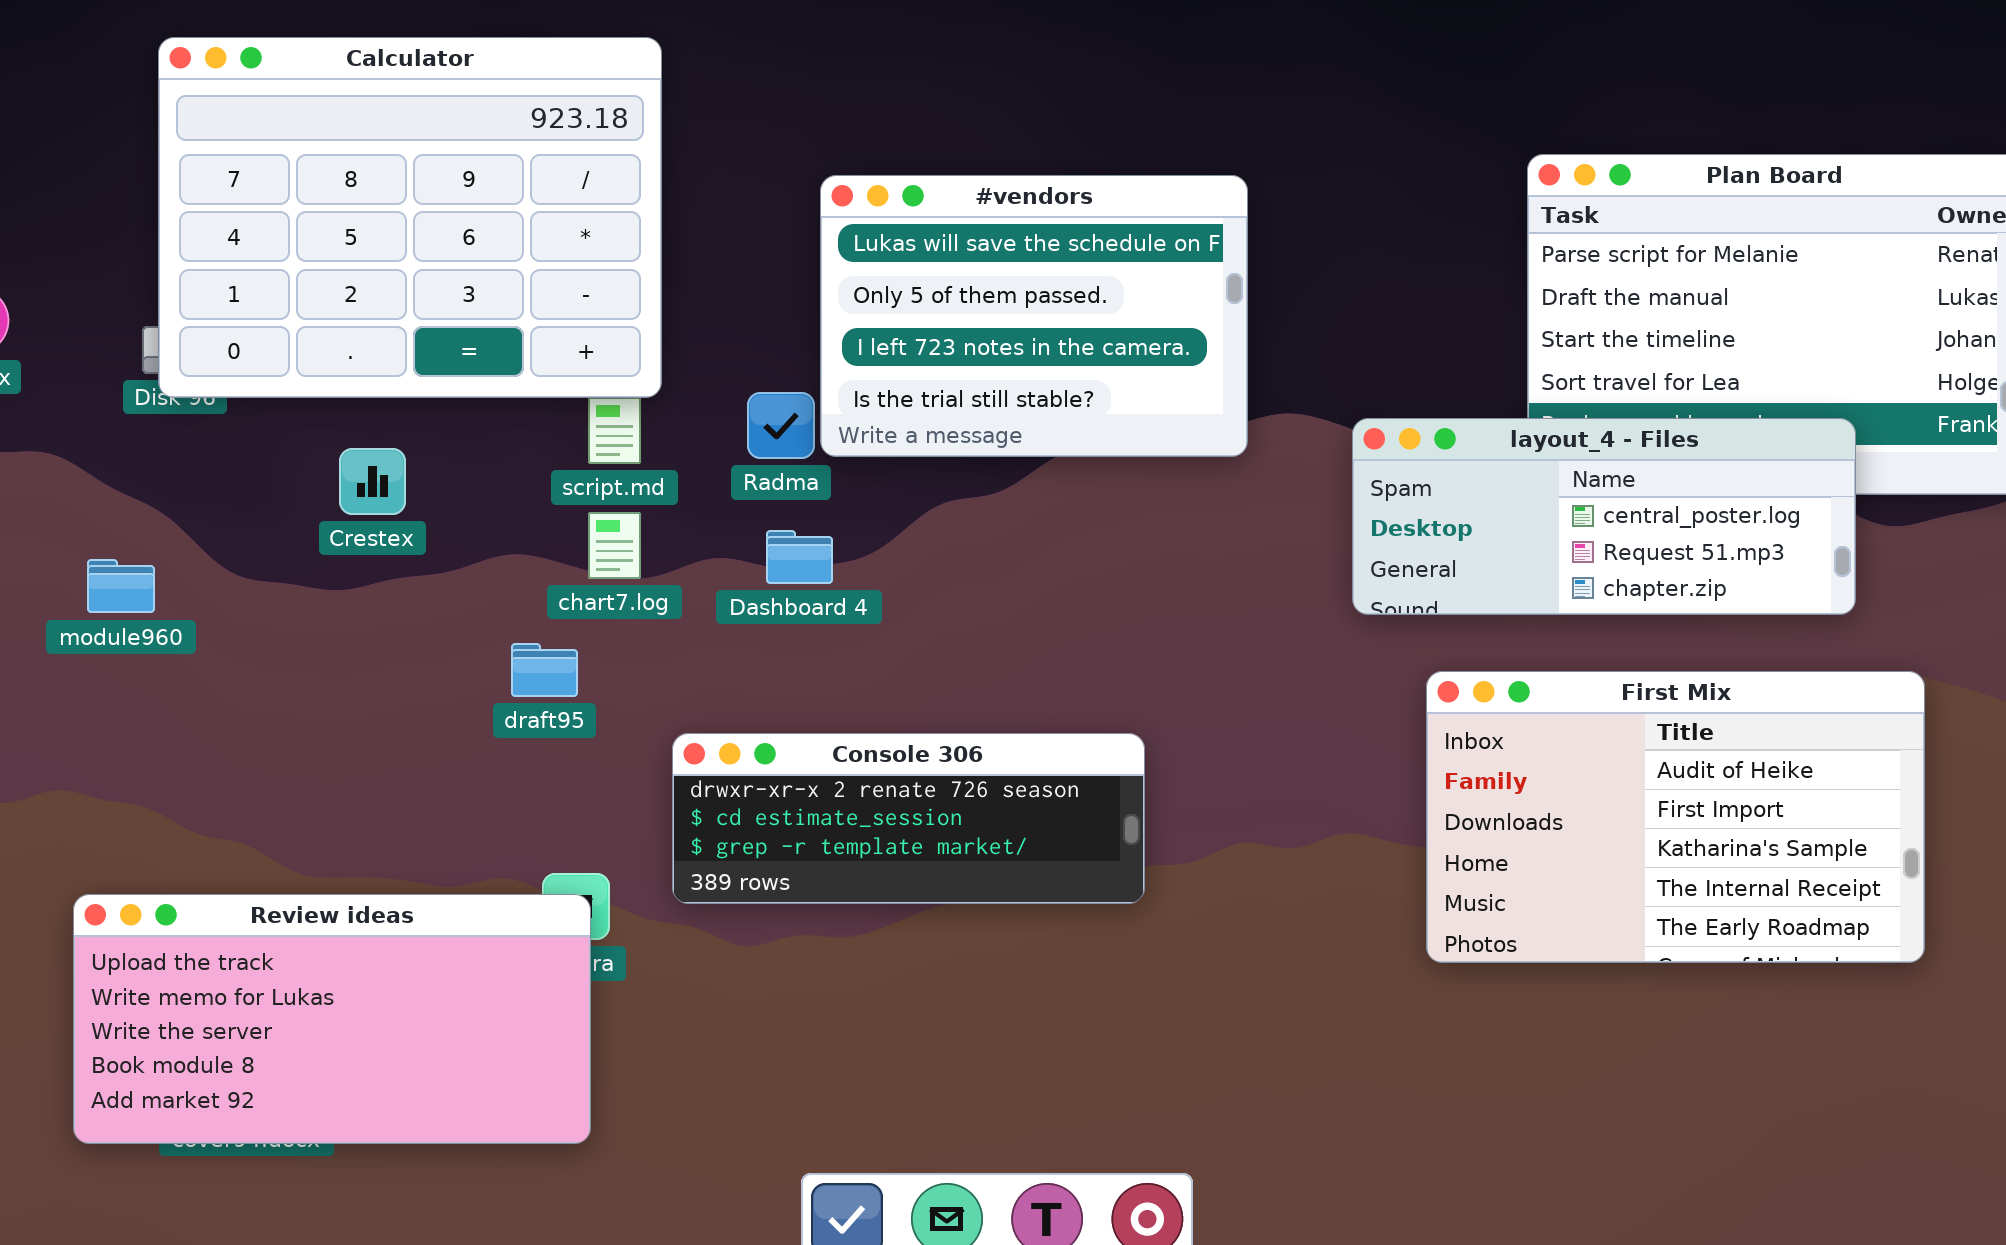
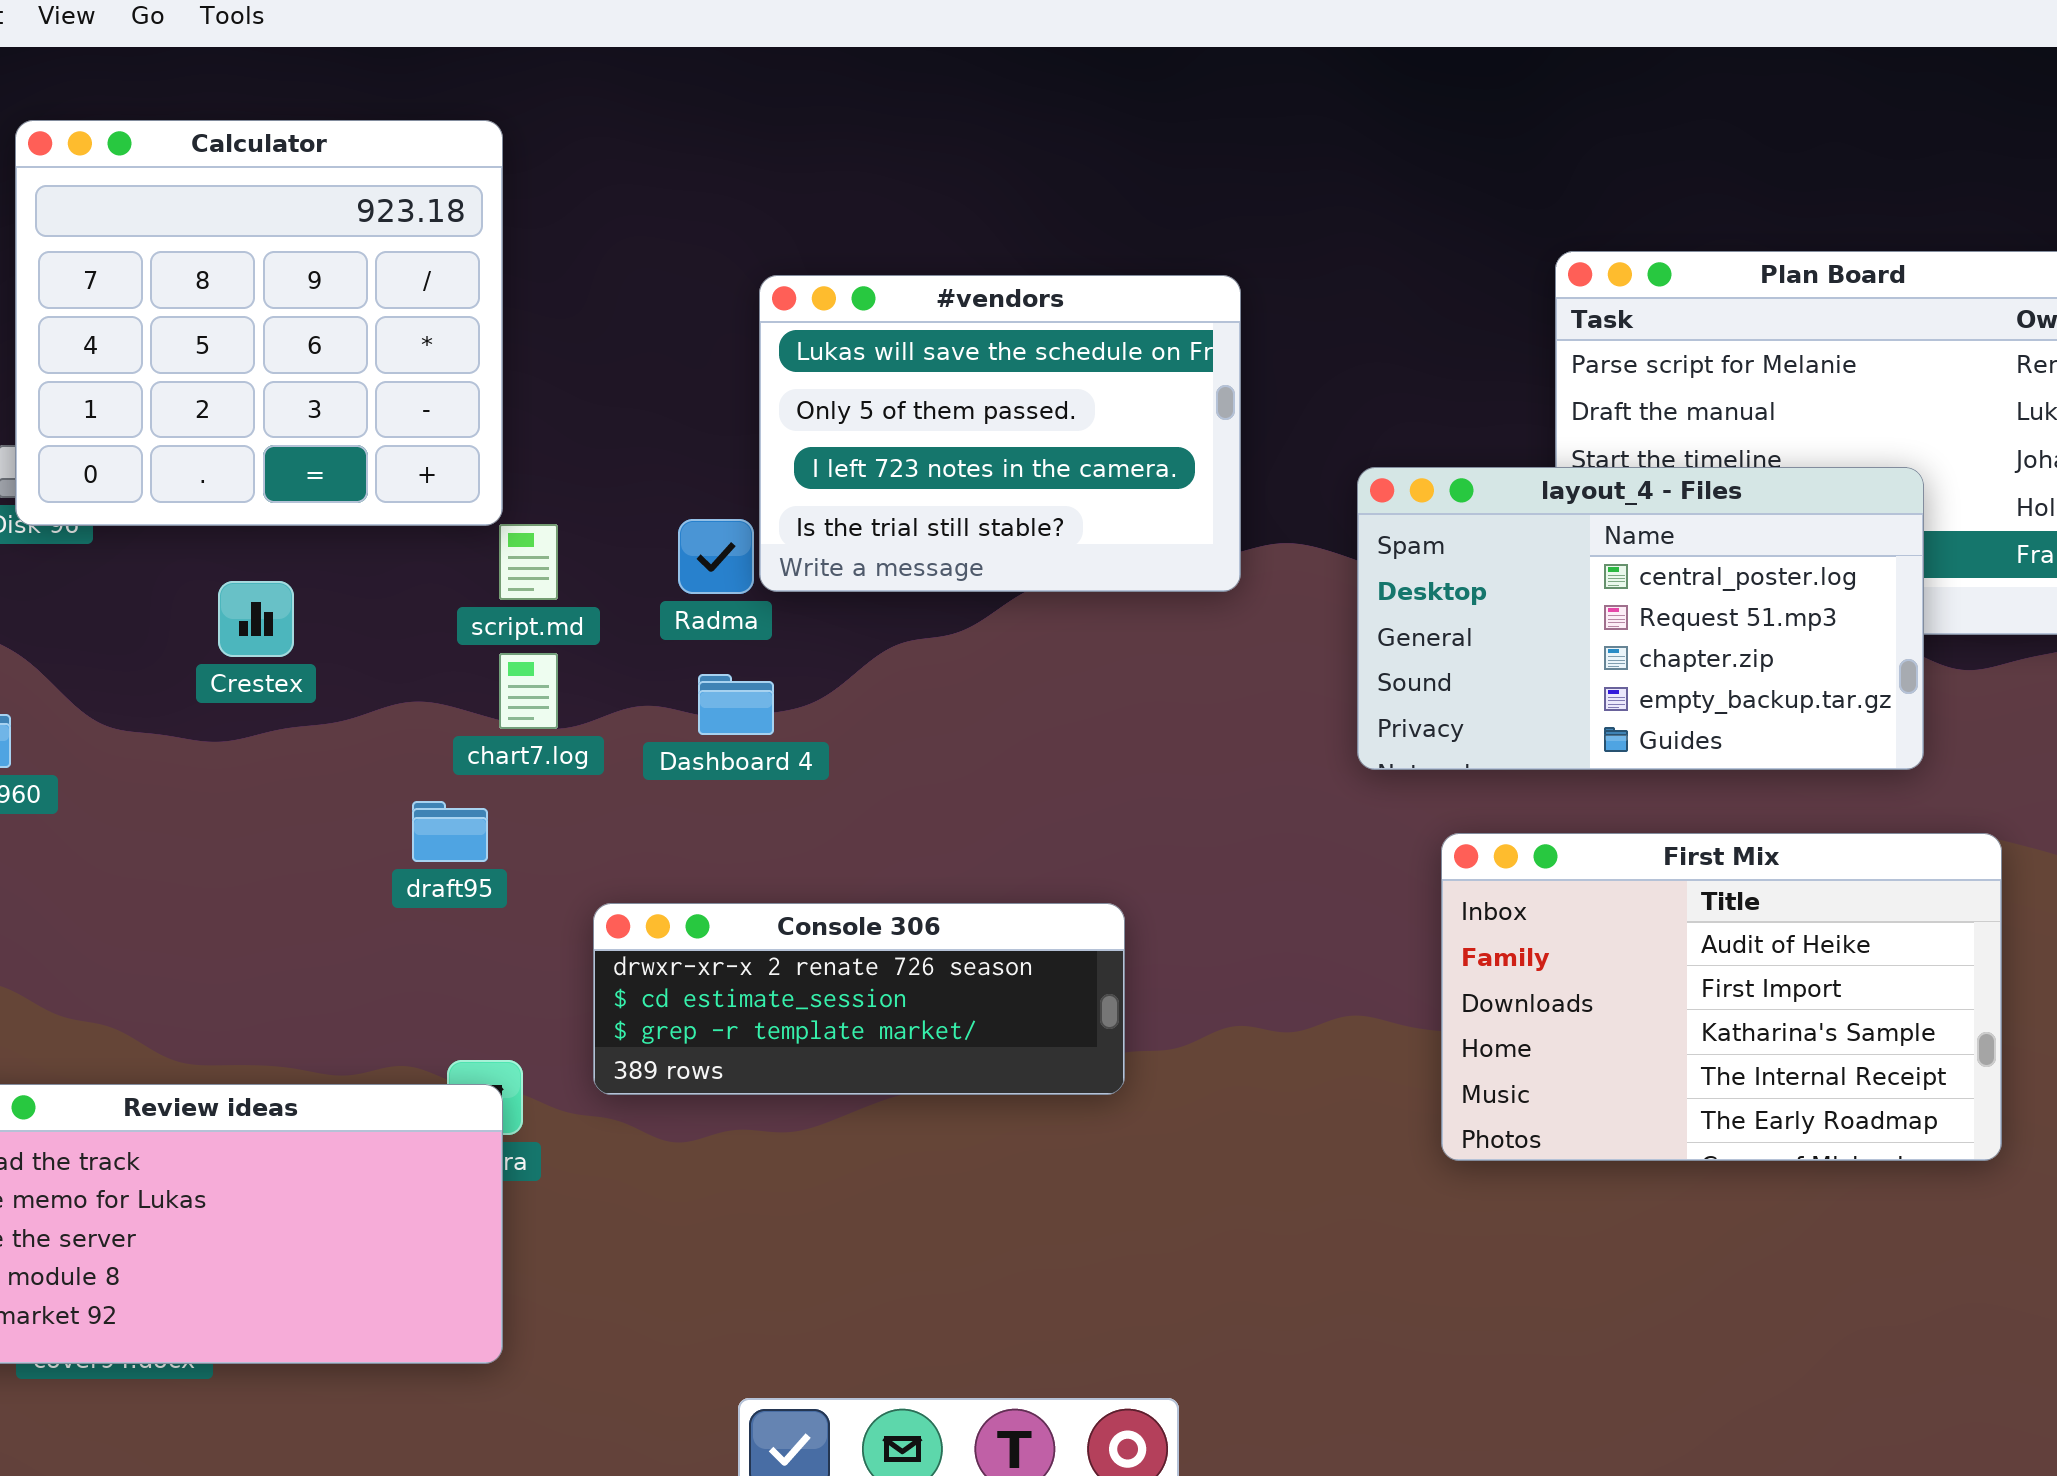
Calculator: [158,37,662,398] -> [15,120,503,526], resized
layout_4 - Files: [1352,418,1856,615] -> [1357,467,1924,770], resized

